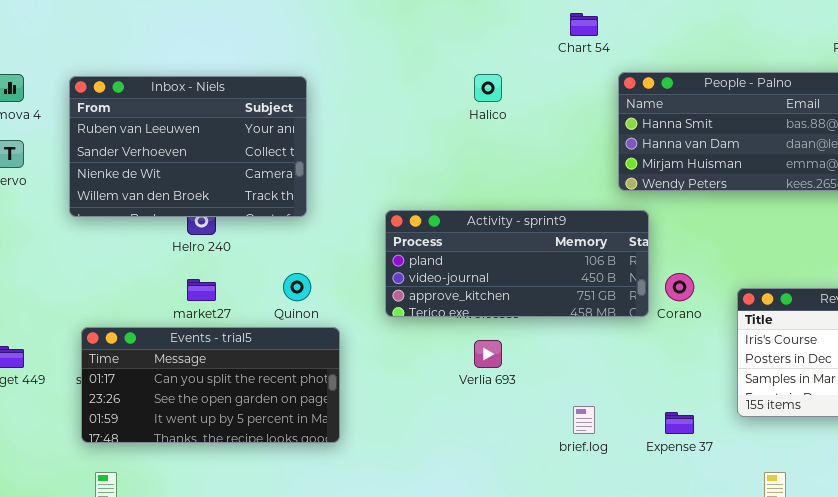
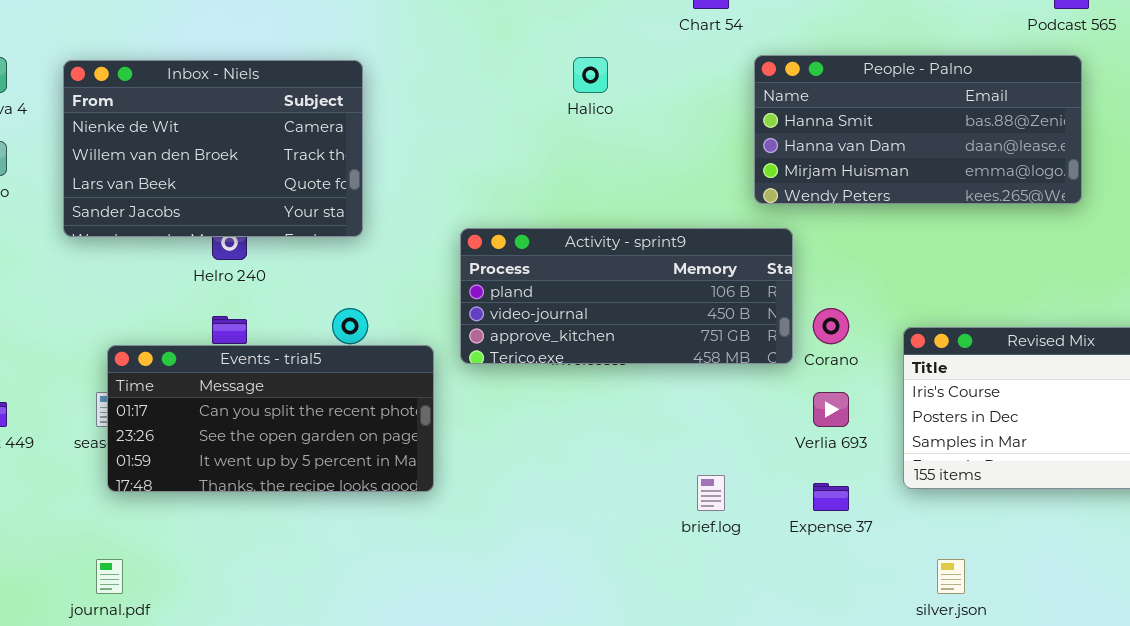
Inbox - Niels: [69,76,307,217] -> [63,60,363,237], scrolled down 2 rows
Events - trial5: [81,327,340,443] -> [107,345,434,492], moved
Verlia 693: [474,340,502,368] -> [813,392,849,427], moved

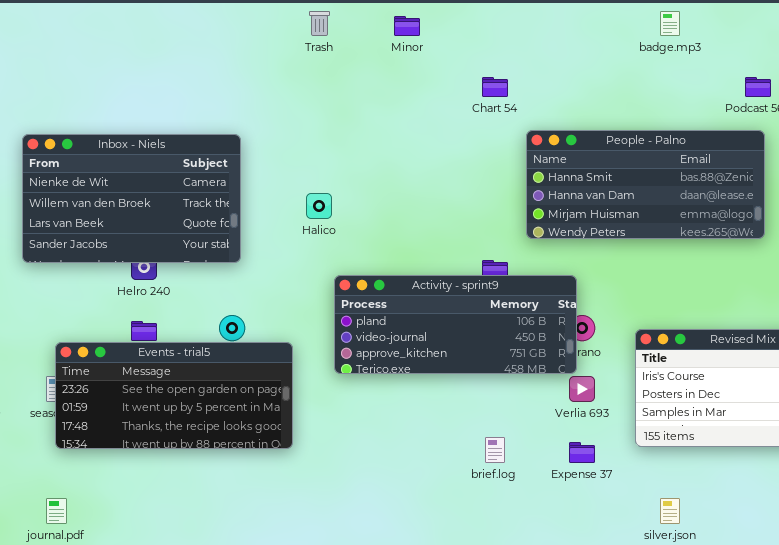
Halico: [573,57,608,93] -> [306,193,332,219], moved
Activity - sprint9: [460,228,793,364] -> [334,275,577,374], moved
Events - trial5: [107,345,434,492] -> [55,342,293,449], scrolled down 1 row

